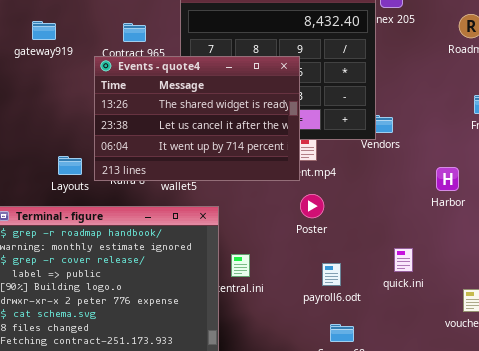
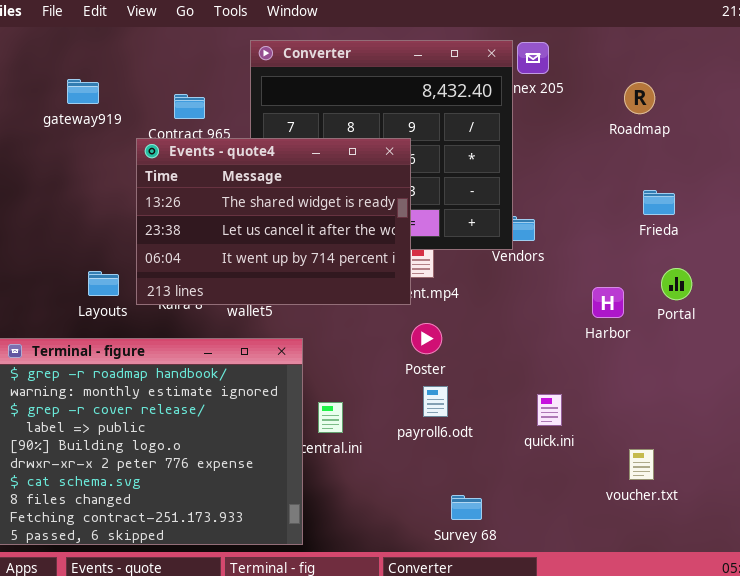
gateway919: [32,21,56,40] -> [67,79,99,104], moved
payroll6.odt: [322,263,341,286] -> [423,386,448,417], moved

